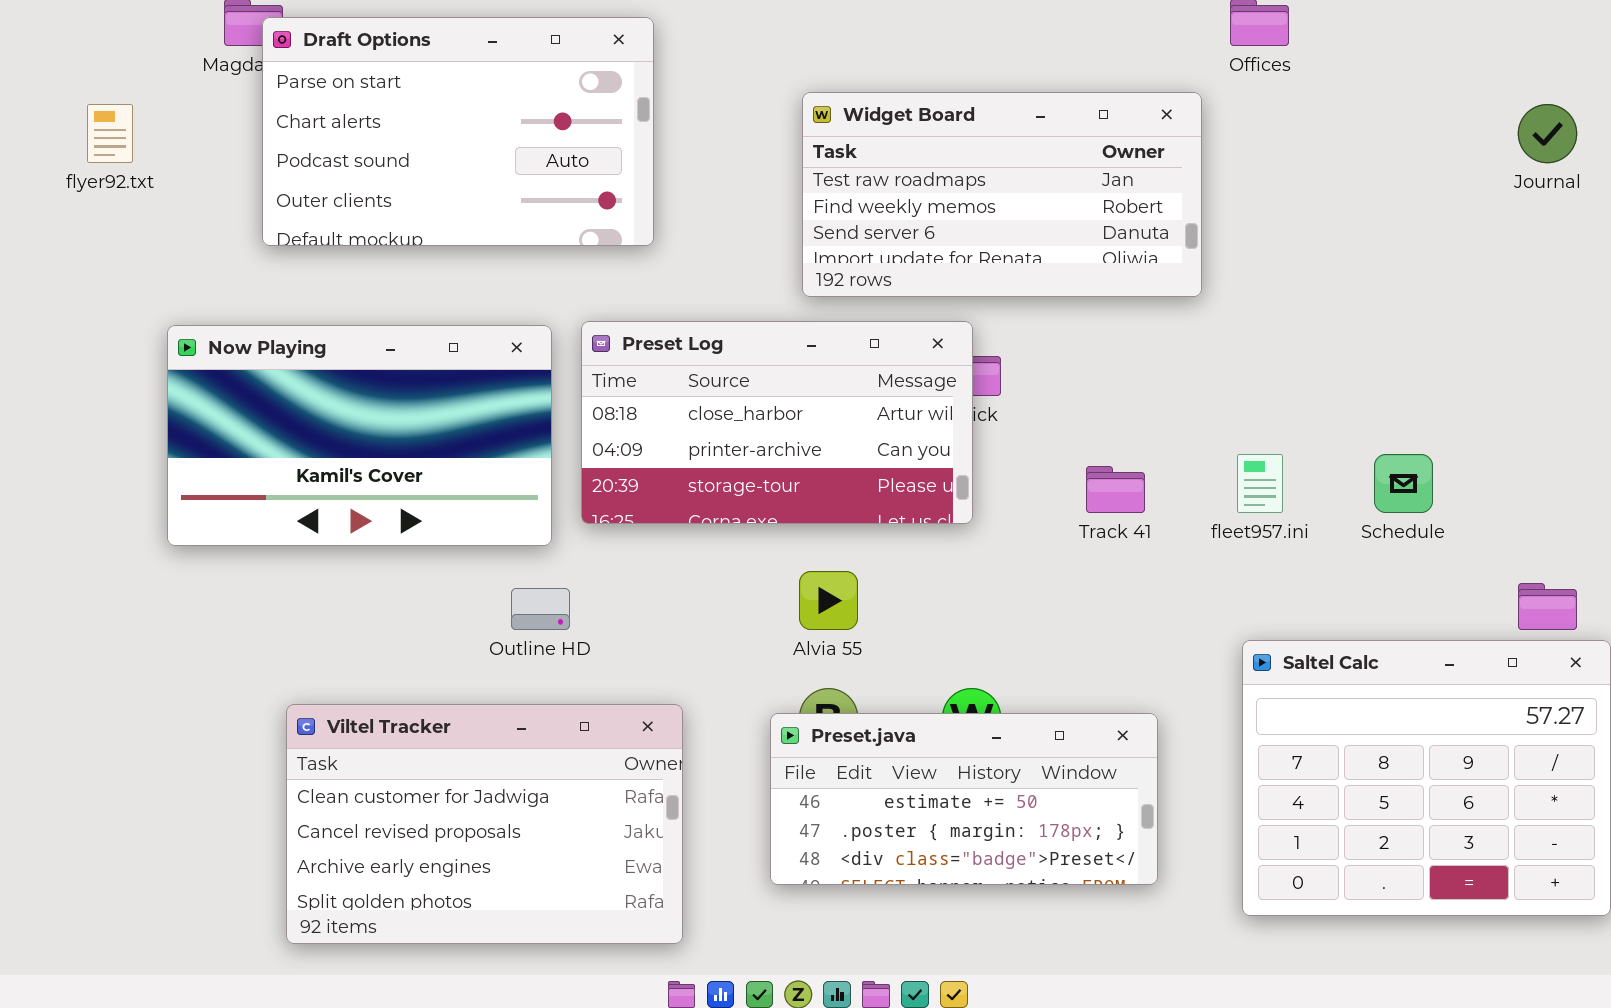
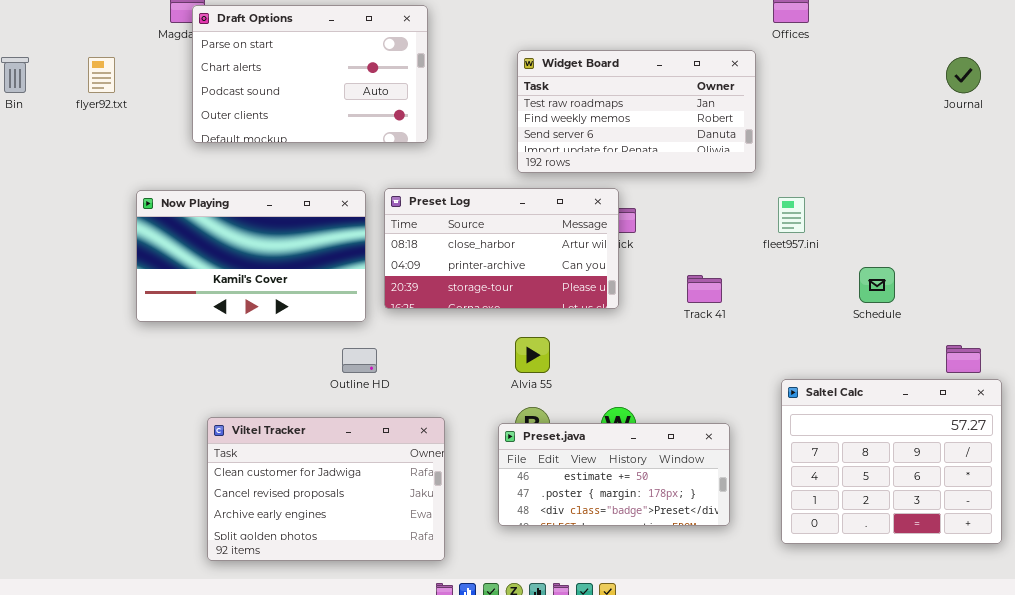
fleet957.ini: [1237,454,1283,513] -> [778,197,805,233], moved

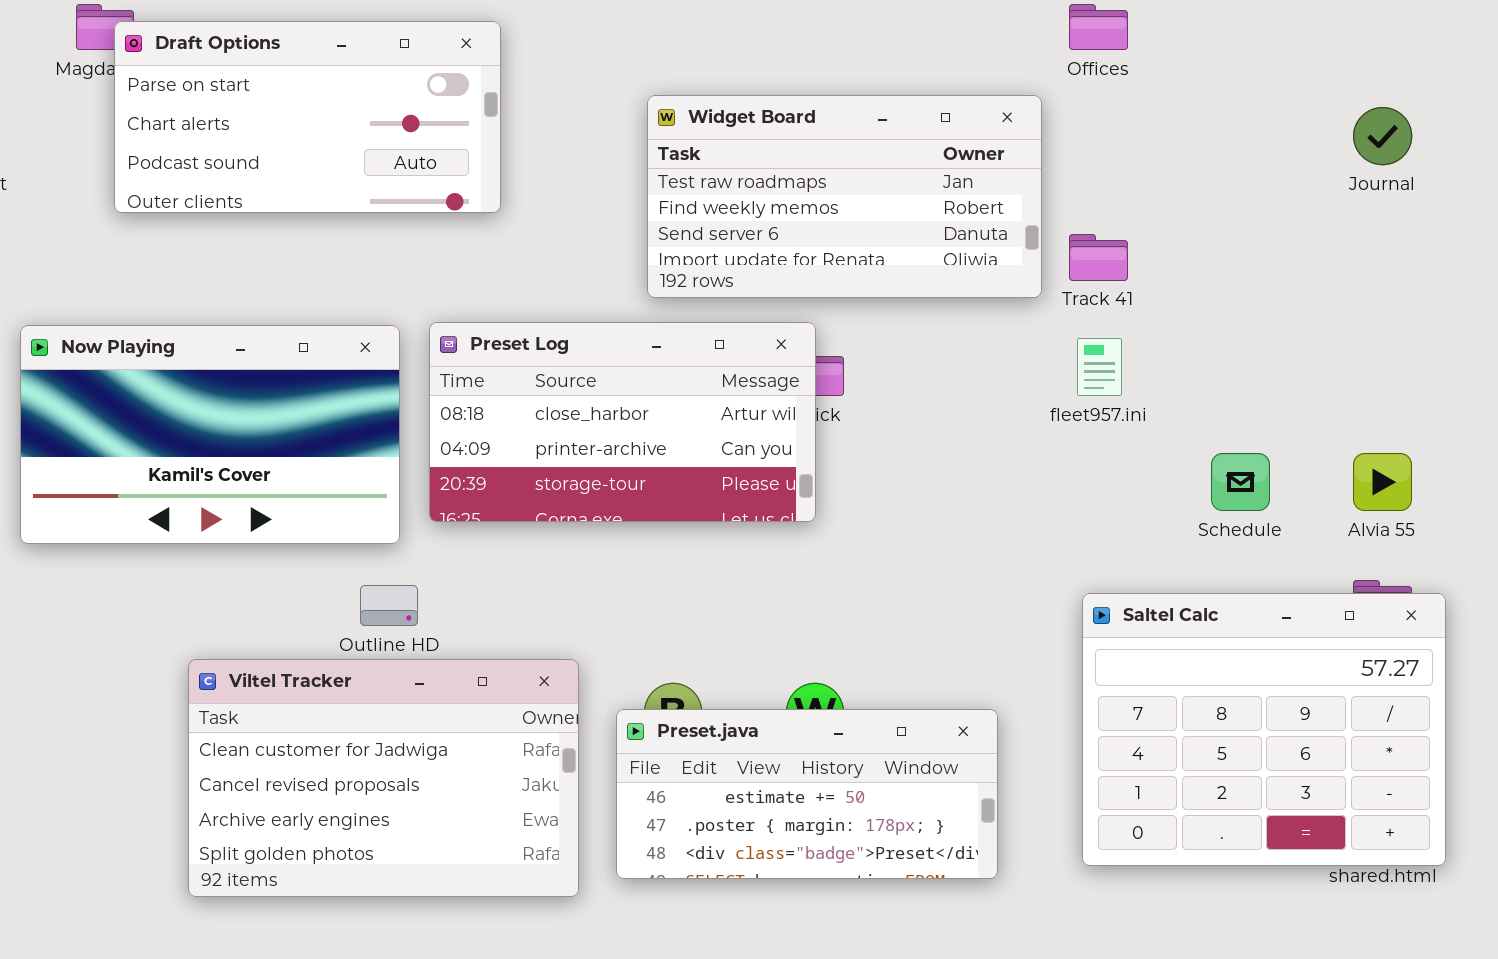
Draft Options: [192,5,428,143] -> [114,21,501,213], resized
Track 41: [687,275,722,303] -> [1069,234,1128,281], moved
Alvia 55: [515,337,550,373] -> [1353,453,1412,511], moved
Saltel Calc: [781,379,1002,544] -> [1082,593,1446,866], moved
Viltel Tracker: [207,417,445,561] -> [188,659,579,897], moved

